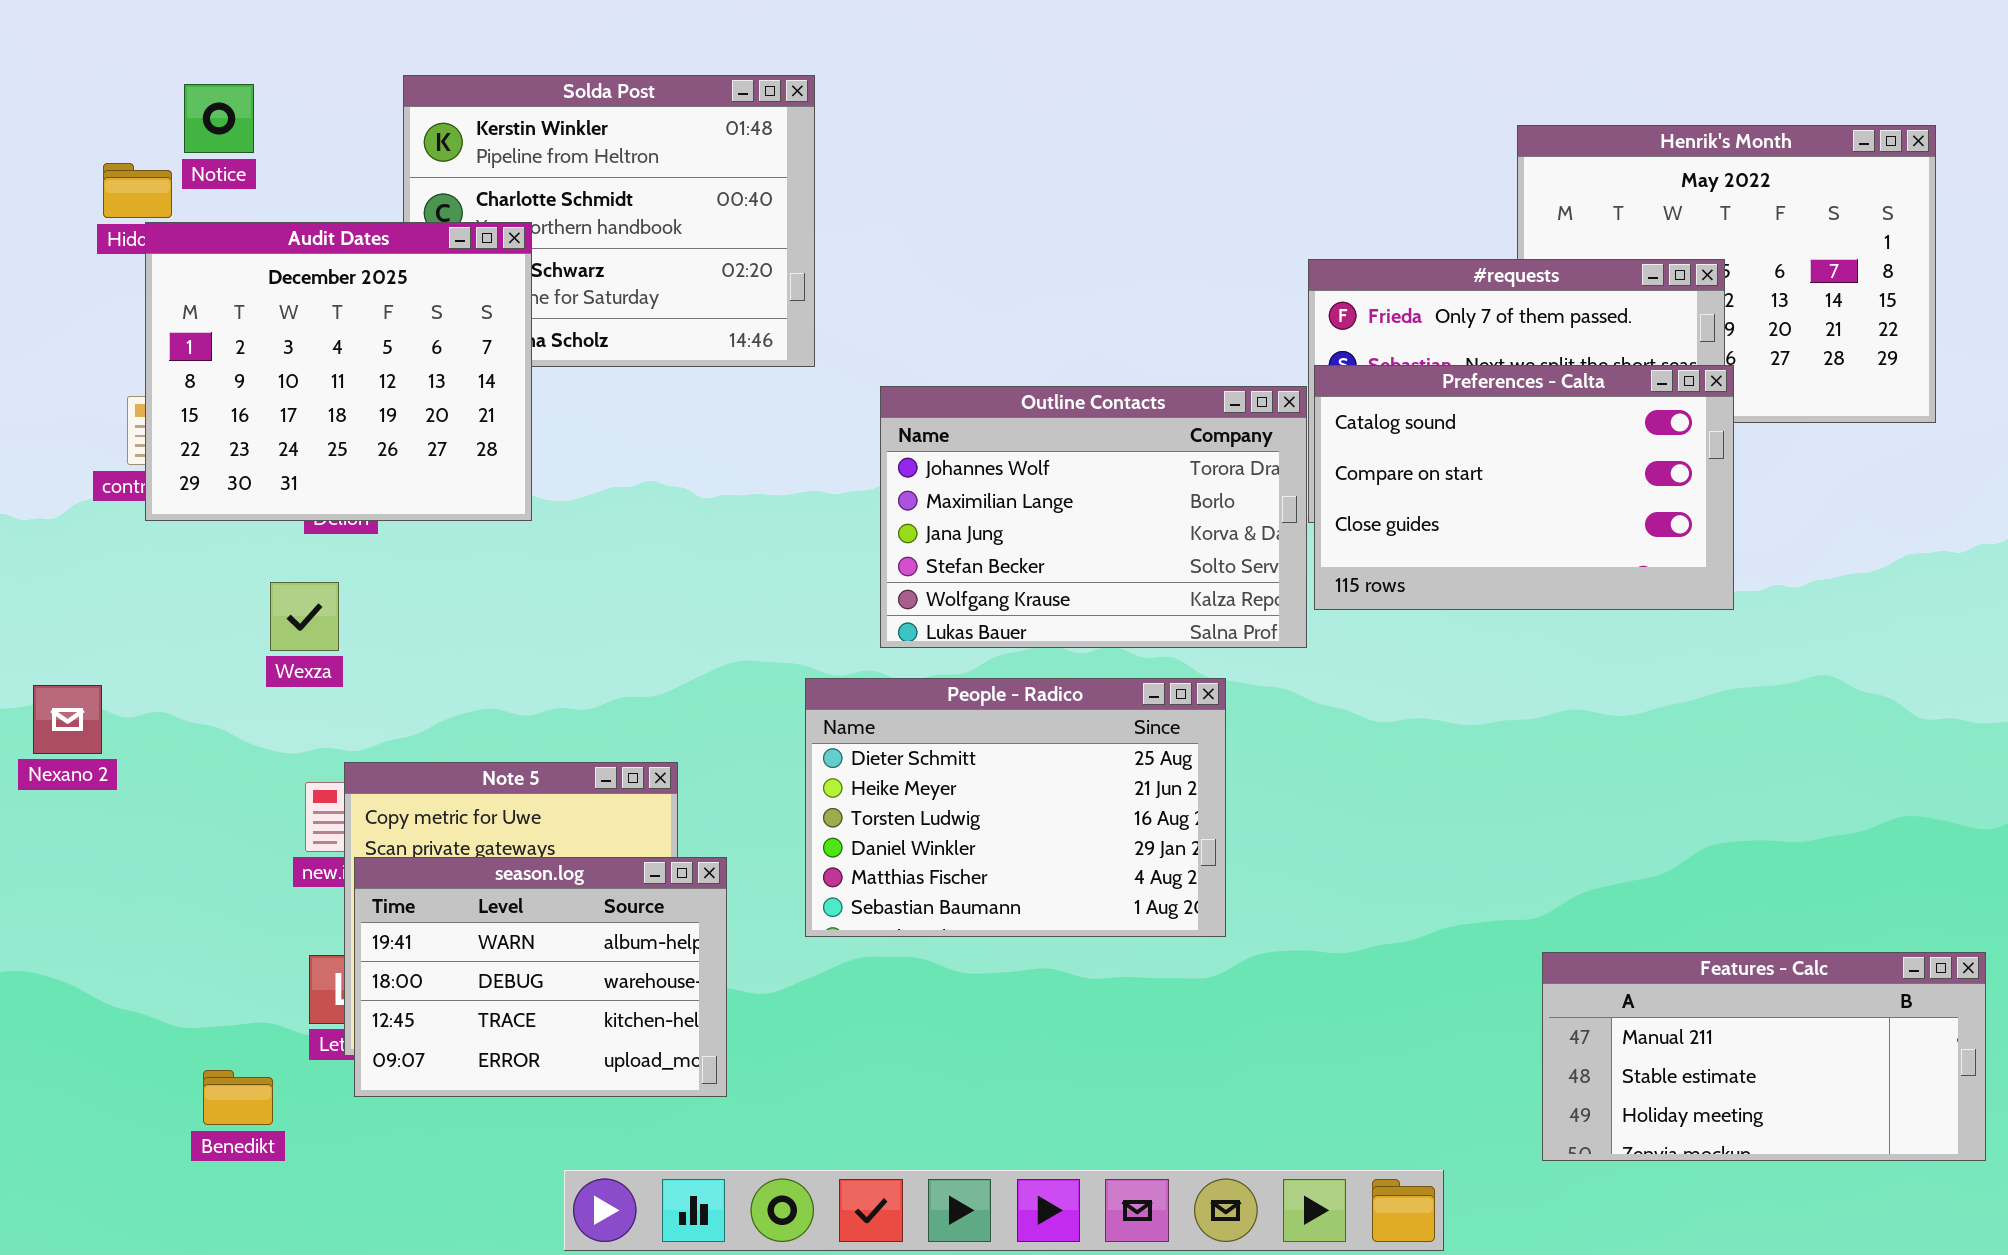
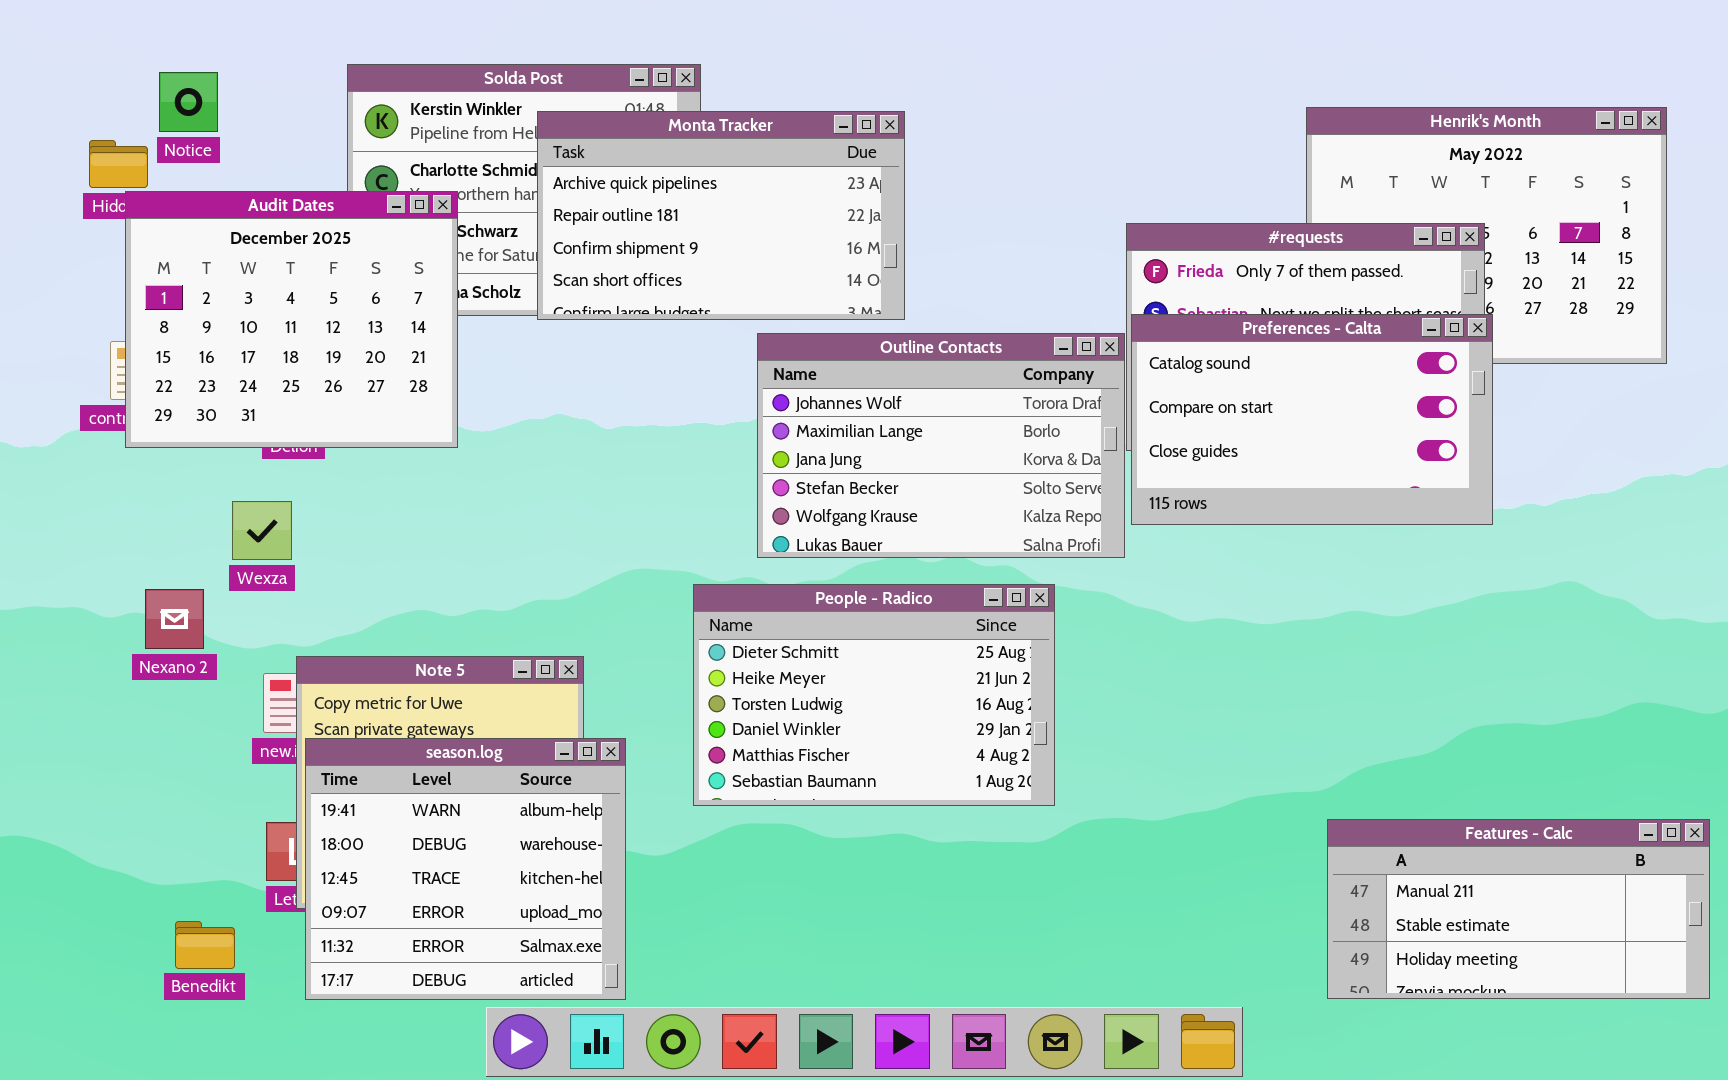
Monta Tracker: none -> [537,111,905,320], opened
Nexano 2: [33,685,102,754] -> [145,589,204,649], moved
season.log: [354,857,727,1097] -> [305,738,626,1000], resized

